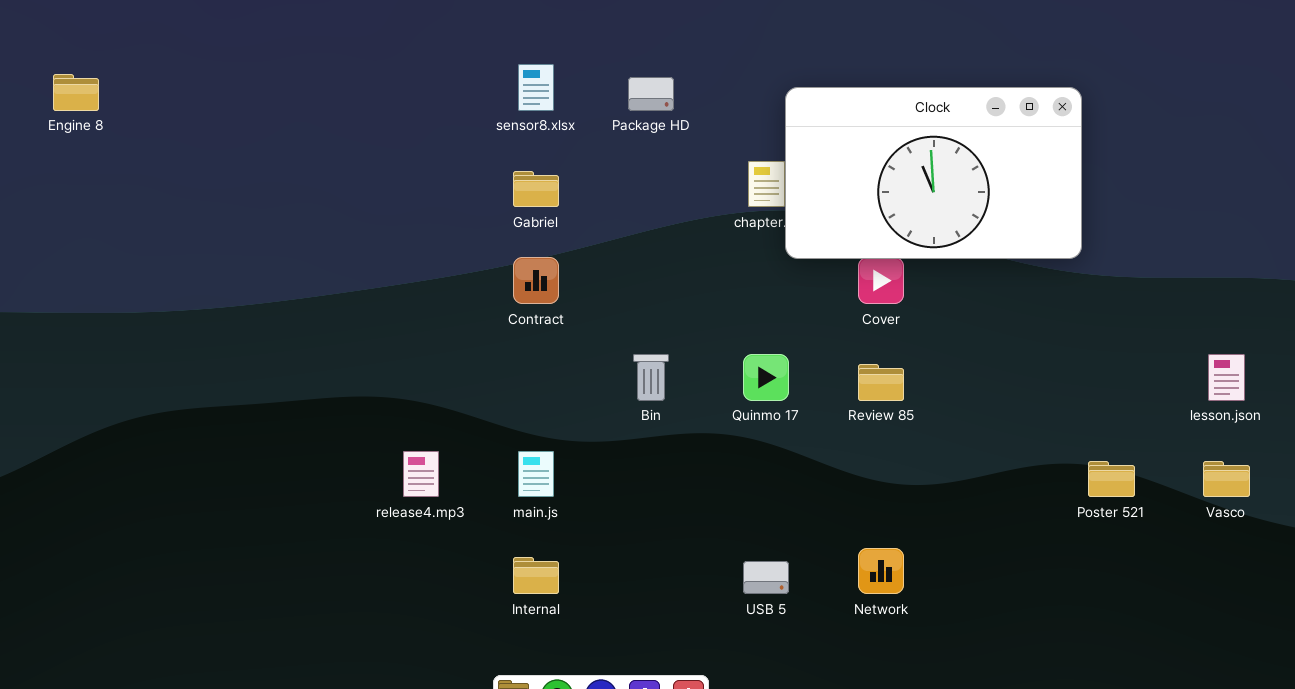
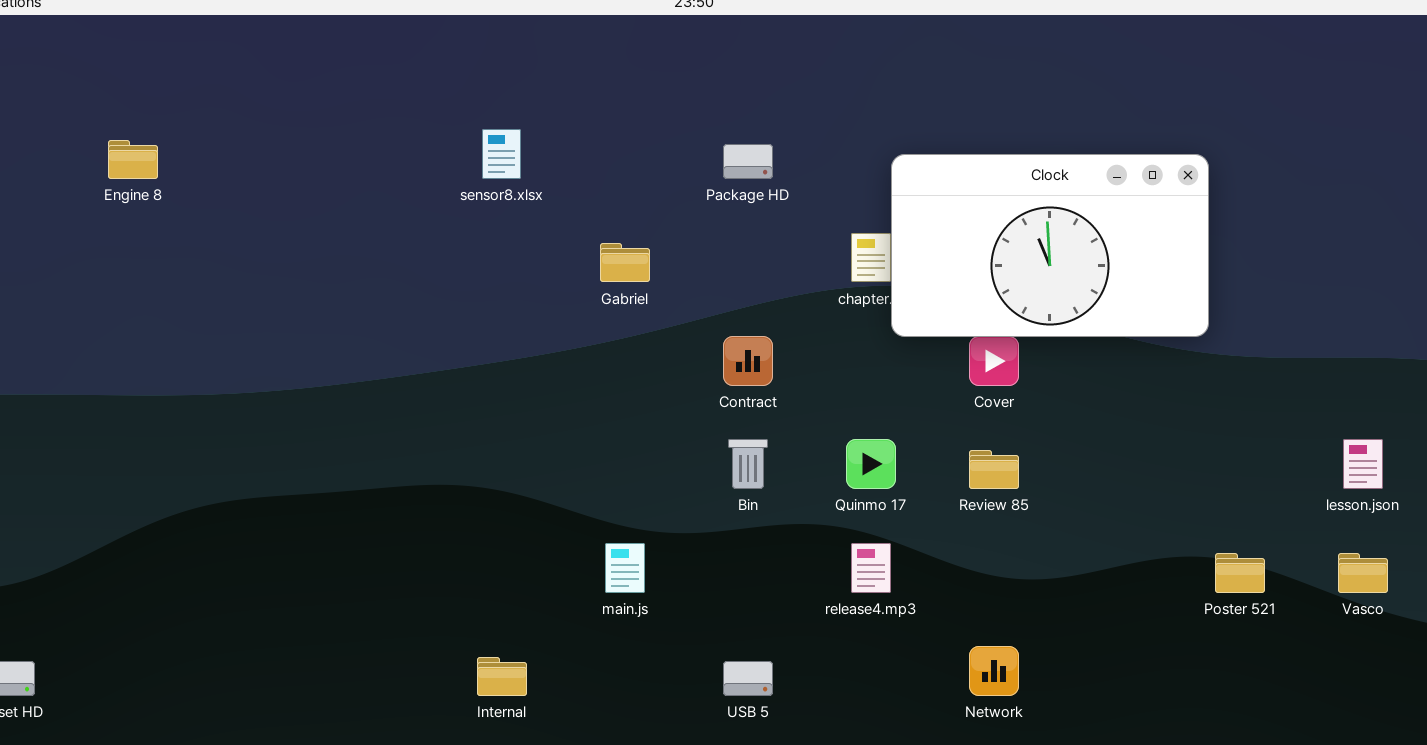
sensor8.xlsx: [518,64,554,111] -> [482,129,521,179], moved
Contract: [513,257,559,304] -> [723,336,773,386], moved
release4.mp3: [403,451,439,497] -> [851,543,891,593], moved
Internal: [513,557,559,594] -> [477,657,527,696], moved
USB 5: [743,561,789,594] -> [723,661,773,696], moved

